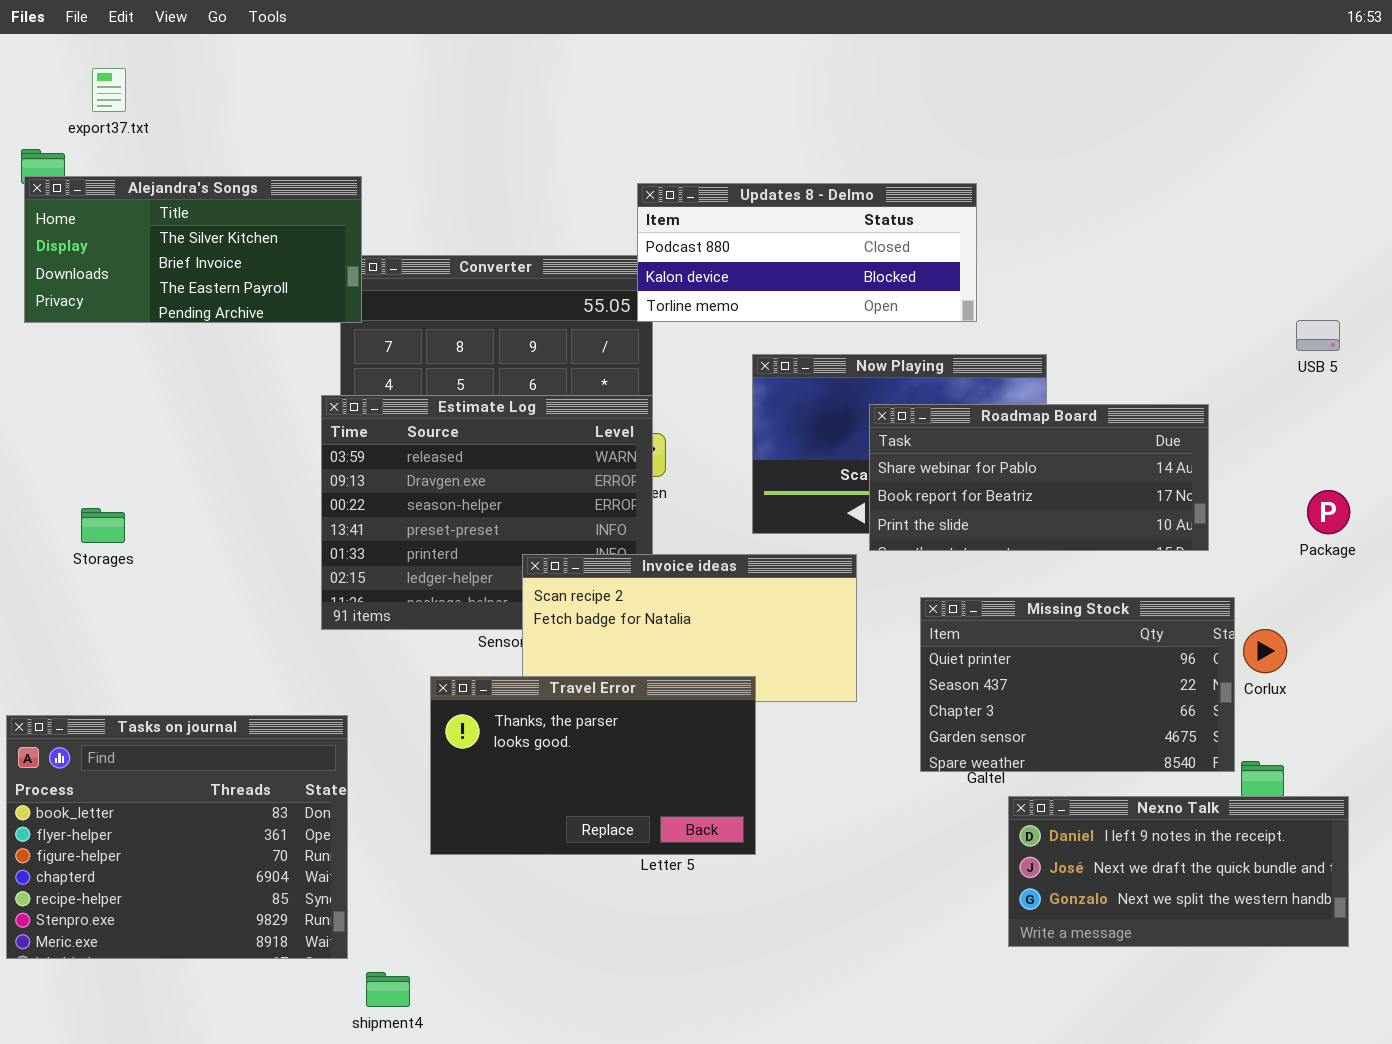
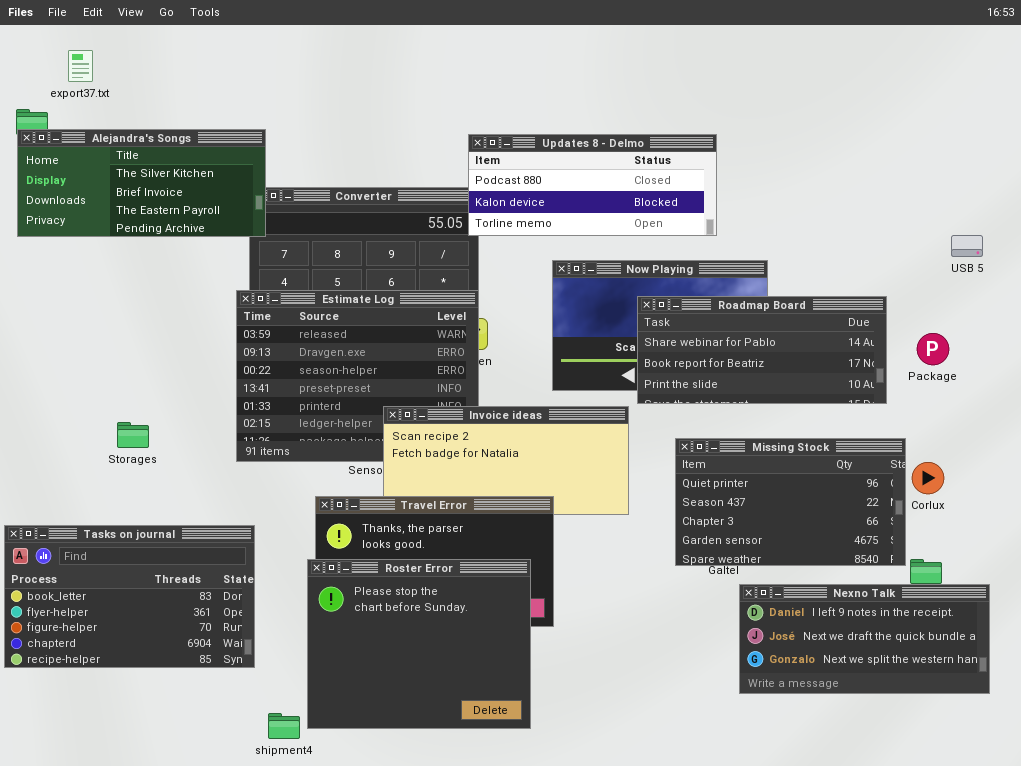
Package: [1307,490,1350,534] -> [917,333,949,365], moved
Storages: [81,508,125,543] -> [117,422,149,448], moved
Tasks on journal: [6,715,348,959] -> [4,525,255,668], resized
Roster Error: none -> [307,559,531,729], opened

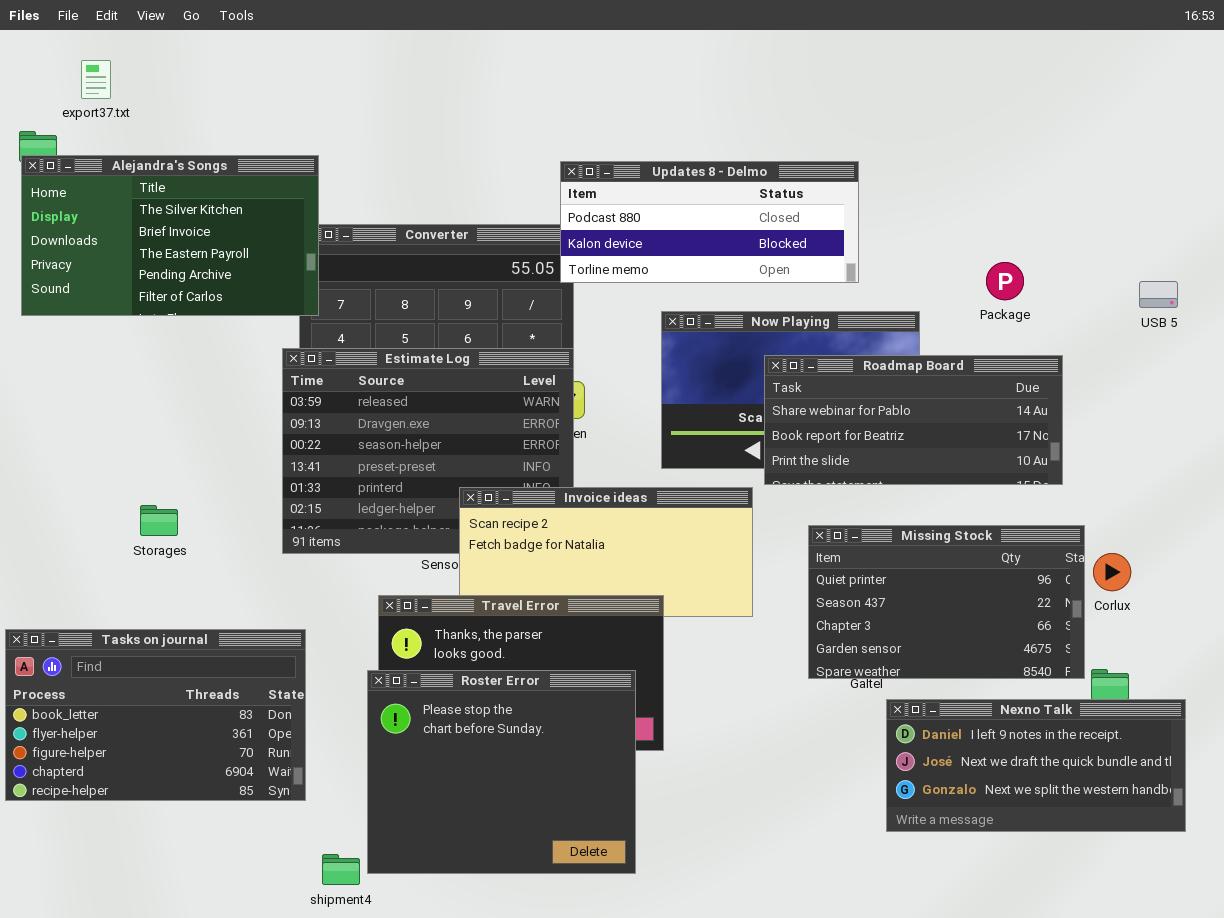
Alejandra's Songs: [17,129,266,237] -> [21,155,319,316], resized
Package: [917,333,949,365] -> [986,262,1024,300], moved

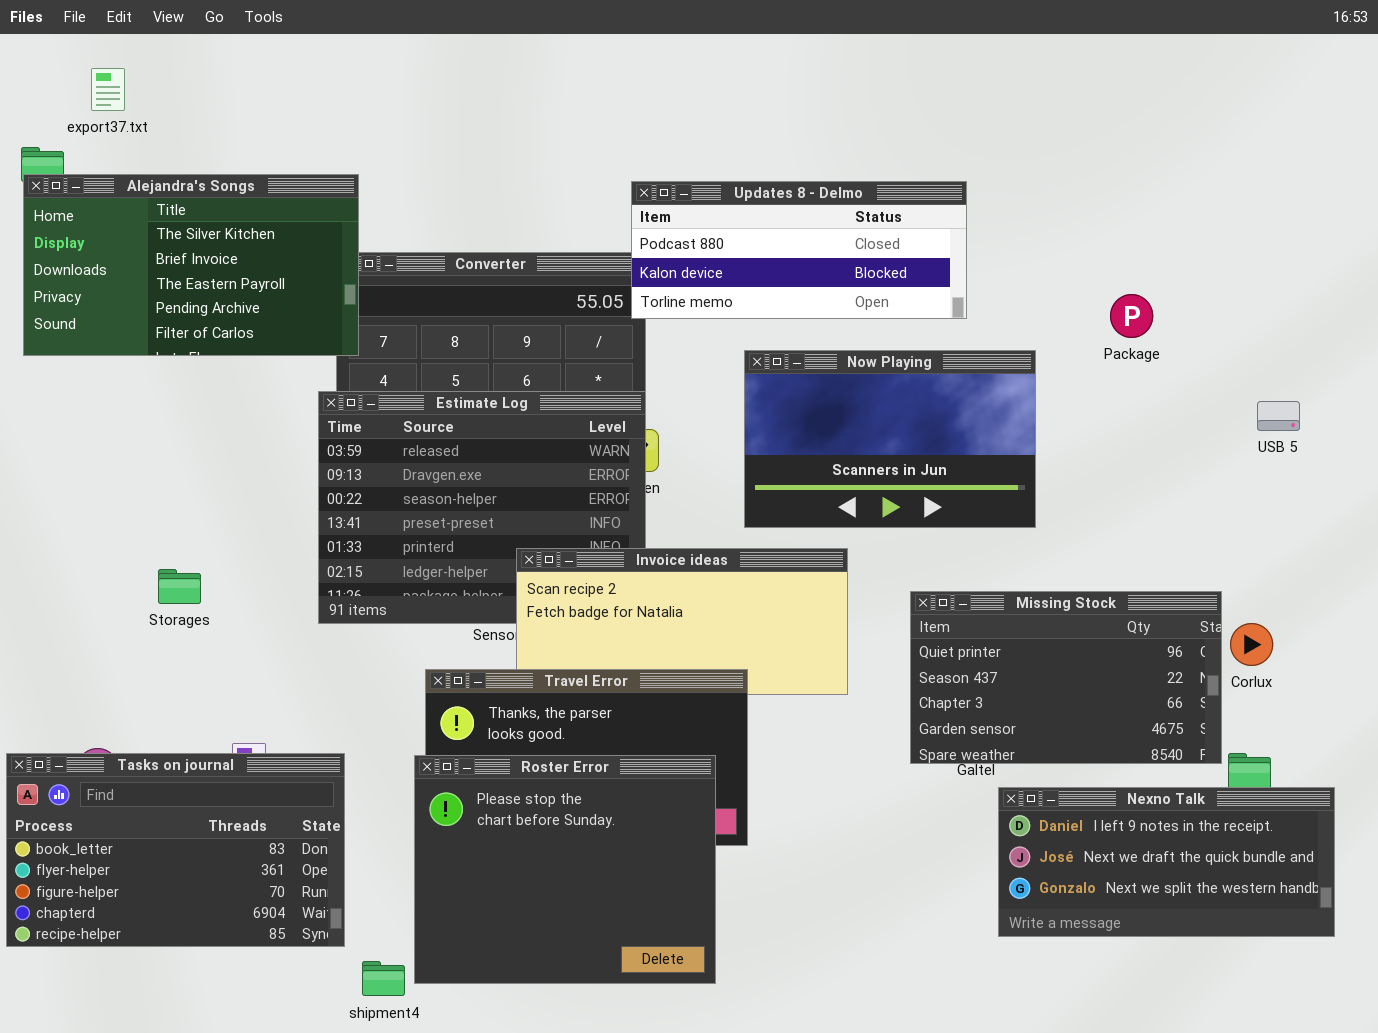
USB 5: [1139,281,1178,308] -> [1257,401,1300,431], moved
Roadmap Board: [764,355,1063,485] -> none, closed
Tasks on journal: [5,629,306,801] -> [6,753,345,947], moved

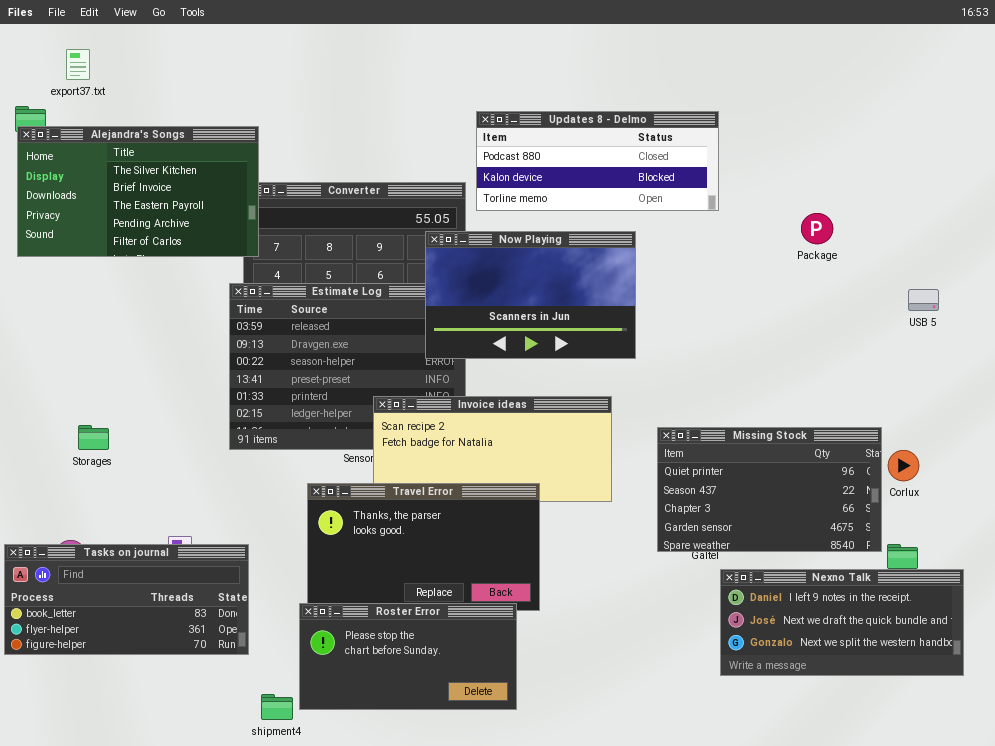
Updates 8 - Delmo: [631,181,967,319] -> [476,111,719,211], moved
Now Playing: [744,350,1036,528] -> [425,231,636,359], moved
Storages: [158,569,201,604] -> [78,425,109,450], moved
Tasks on journal: [6,753,345,947] -> [4,544,249,655], resized
Roster Error: [414,755,716,984] -> [299,603,517,710], resized

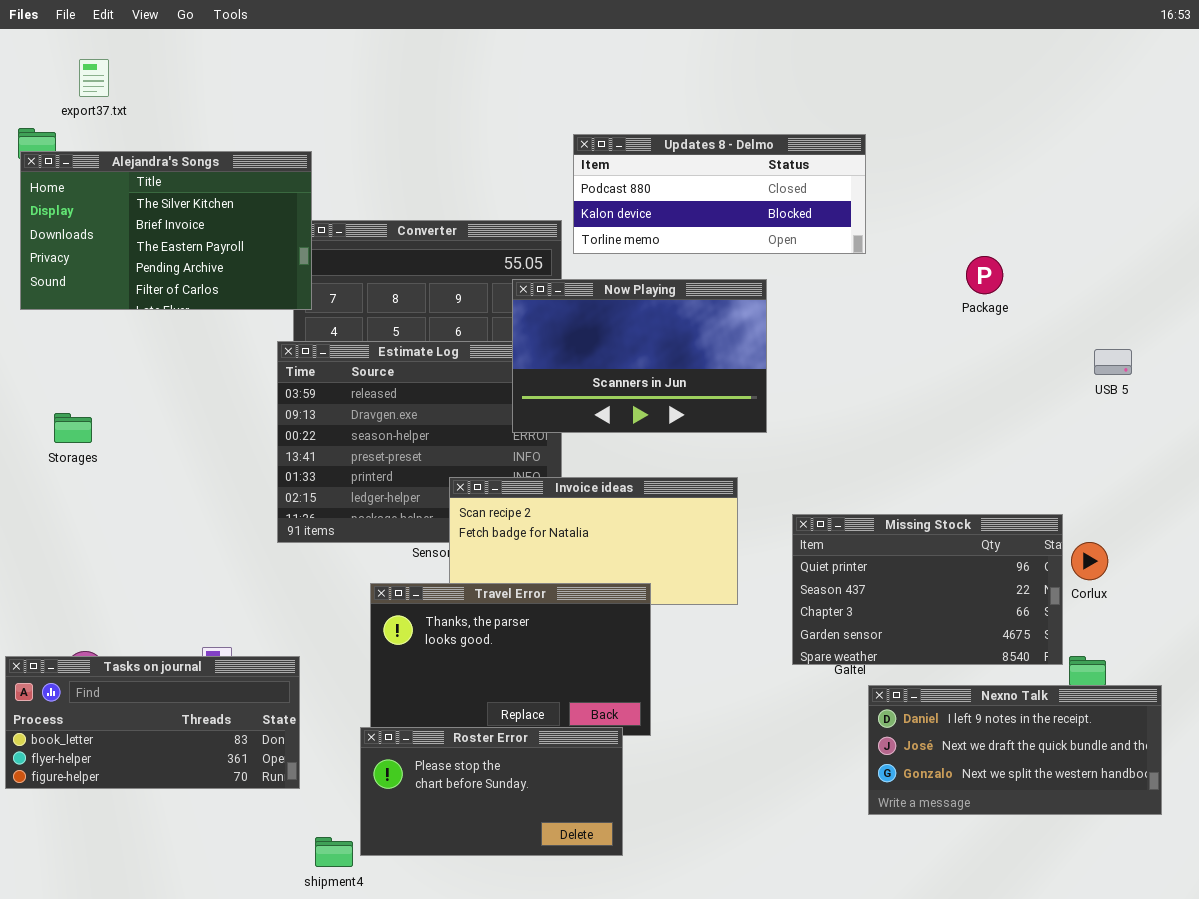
Storages: [78,425,109,450] -> [54,413,92,443], moved

